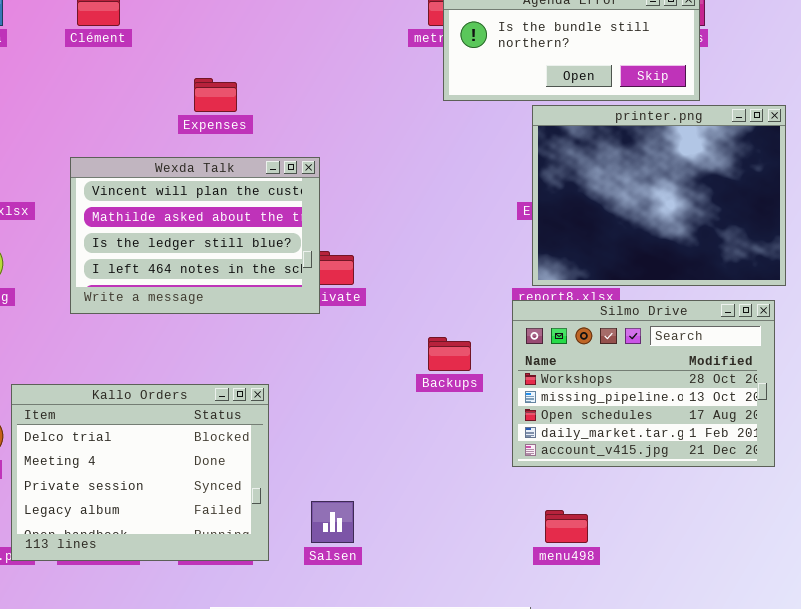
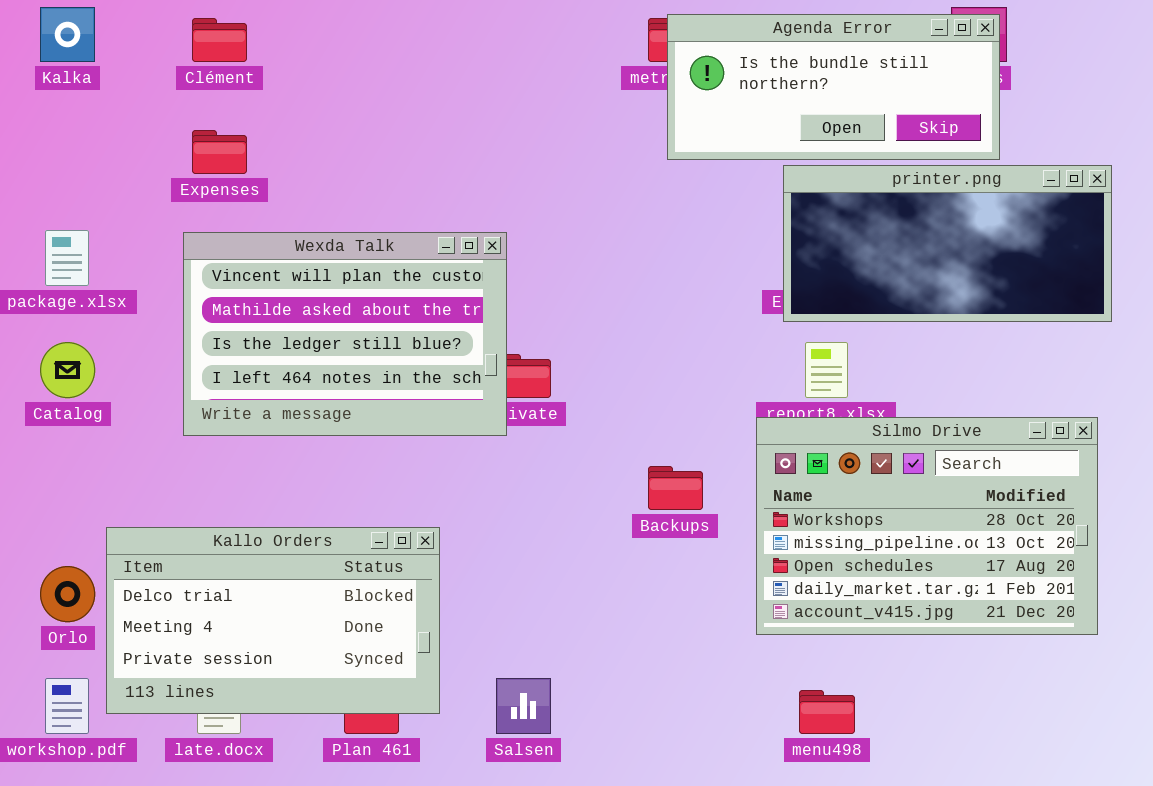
Expenses: [194,78,237,112] -> [192,130,247,174], moved
printer.png: [532,105,786,286] -> [783,165,1112,322], resized
Kallo Orders: [11,384,269,561] -> [106,527,440,714], resized

